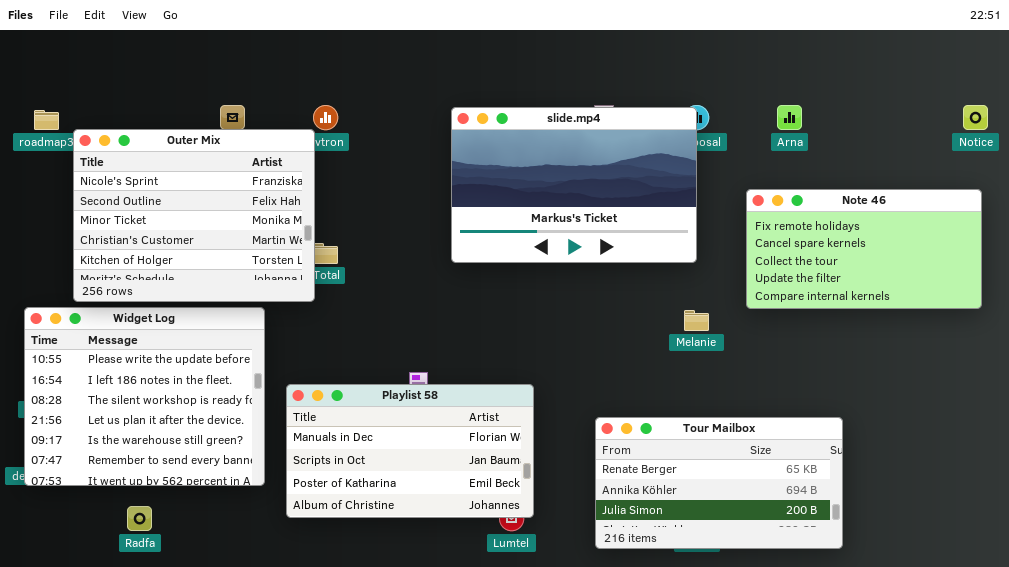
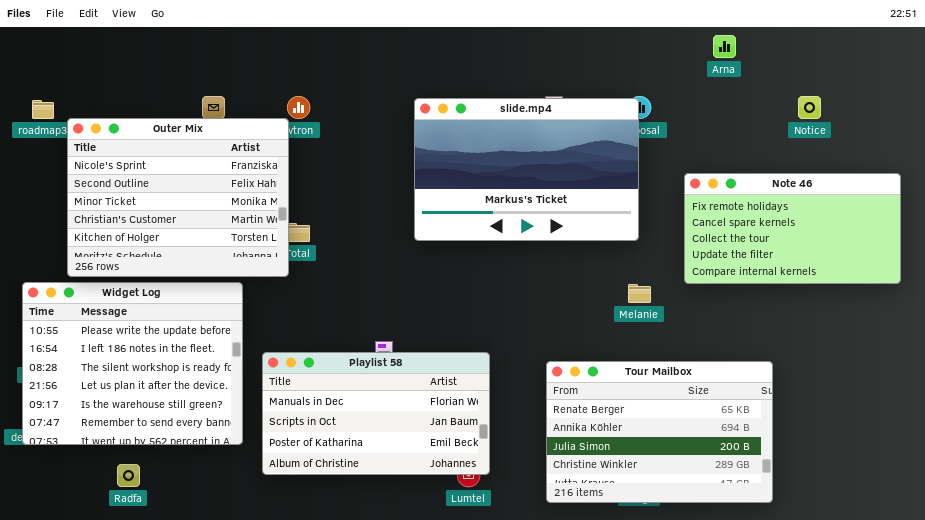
Arna: [777,105,802,130] -> [713,35,736,58], moved
Notice: [963,105,988,130] -> [798,96,821,119], moved
Tour Mailbox: [595,417,843,549] -> [546,361,773,503], resized

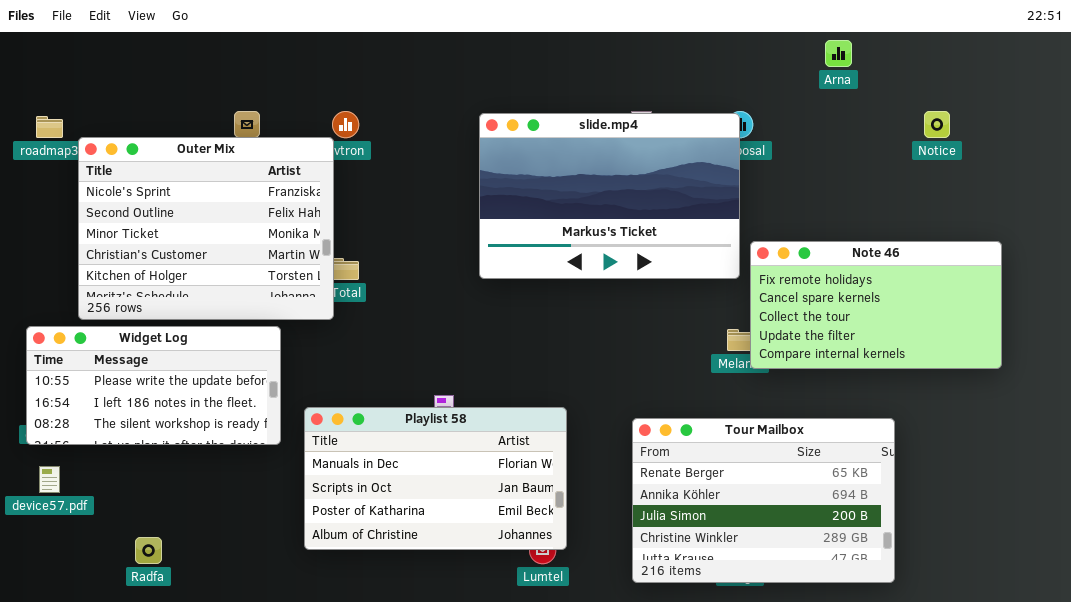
Note 46: [684,173,901,284] -> [750,241,1002,369], moved
Widget Log: [22,282,243,445] -> [26,326,281,445], resized

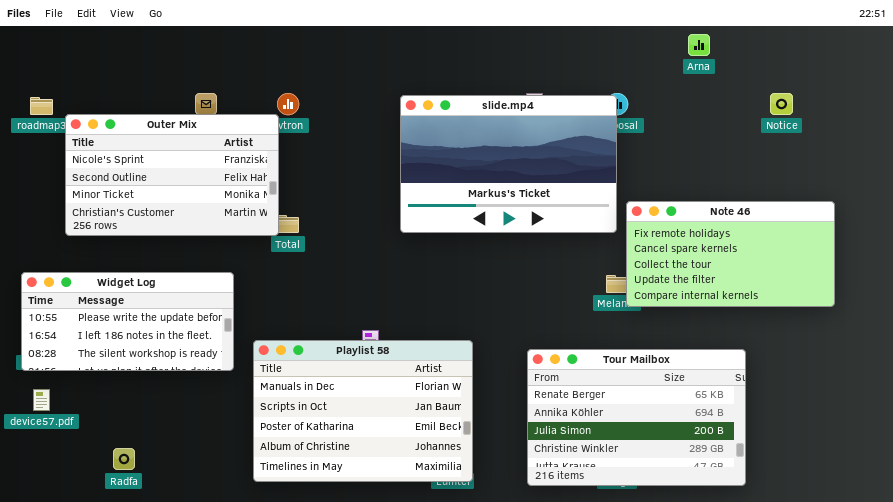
Outer Mix: [78,137,334,320] -> [65,114,279,236], resized
Playlist 58: [304,407,567,550] -> [253,340,473,482], resized

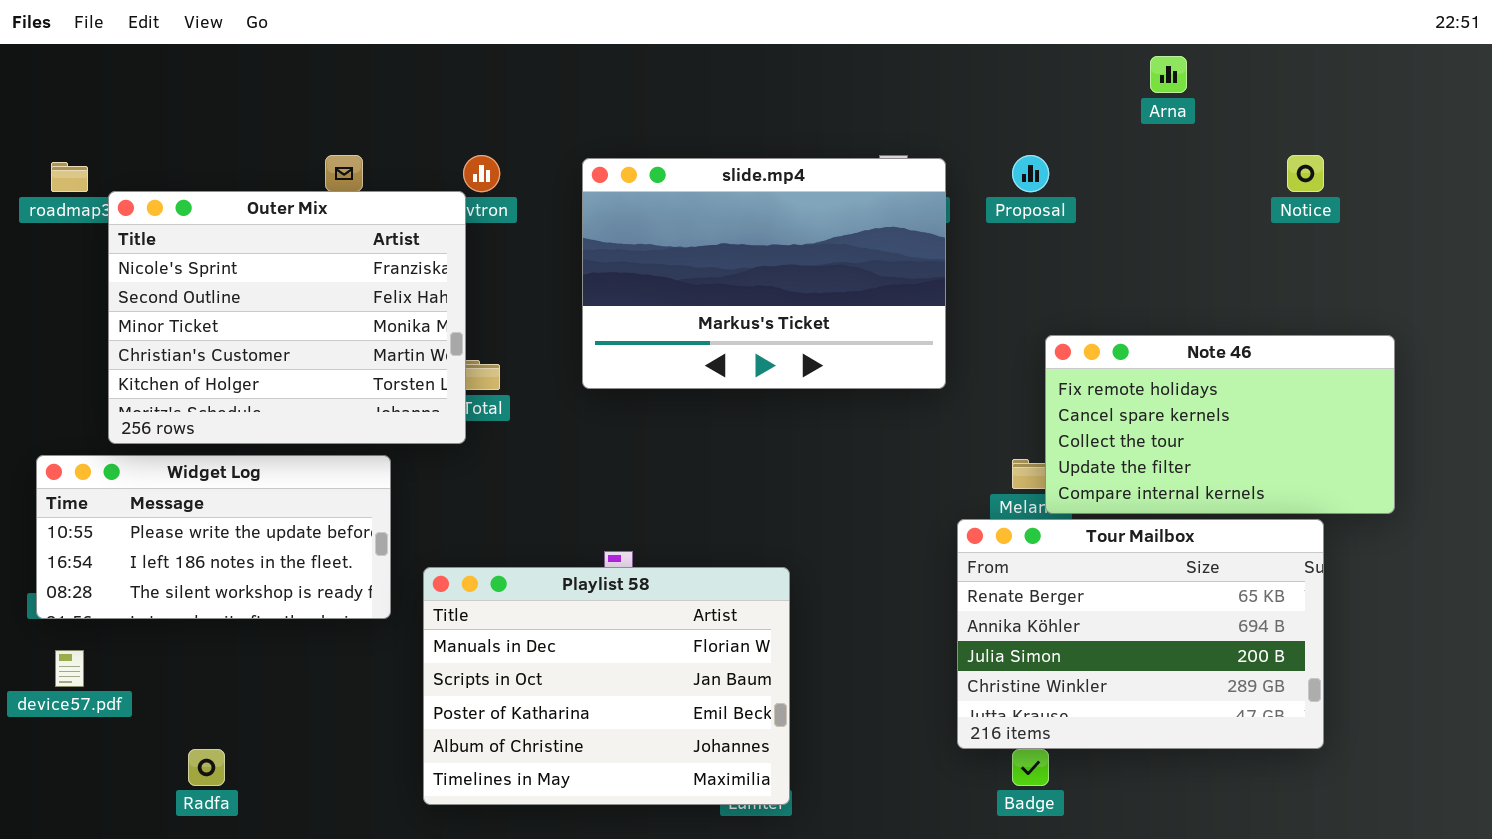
slide.mp4: [400,95,617,233] -> [582,158,946,389], moved
Outer Mix: [65,114,279,236] -> [108,191,466,444], resized
Tour Mailbox: [527,349,746,486] -> [957,519,1324,749], moved

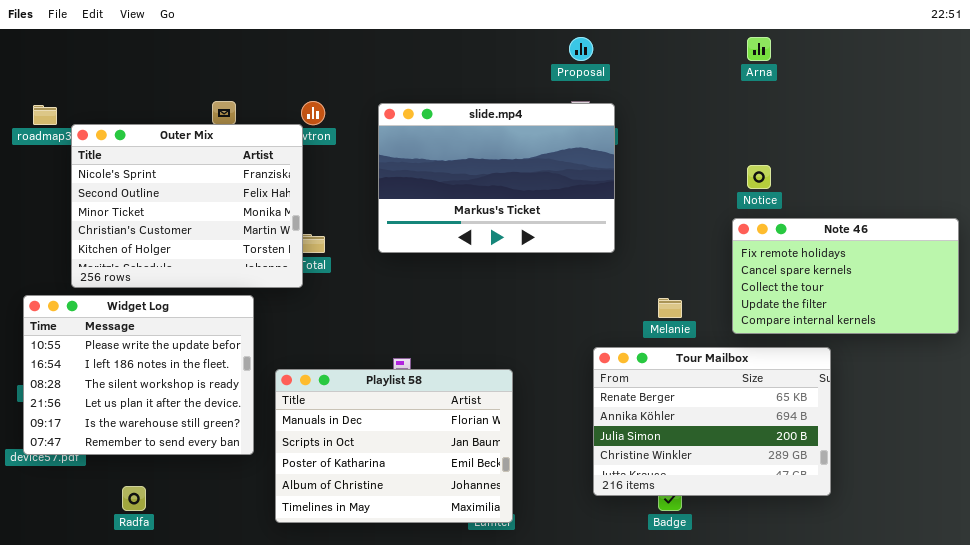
Proposal: [1012,155,1049,192] -> [569,37,593,61], moved
Notice: [1287,155,1324,192] -> [747,165,771,189], moved
Note 46: [1045,335,1395,514] -> [732,218,959,334], moved
Widget Log: [36,455,391,619] -> [23,295,254,455], resized
Tour Mailbox: [957,519,1324,749] -> [593,347,831,496], moved

